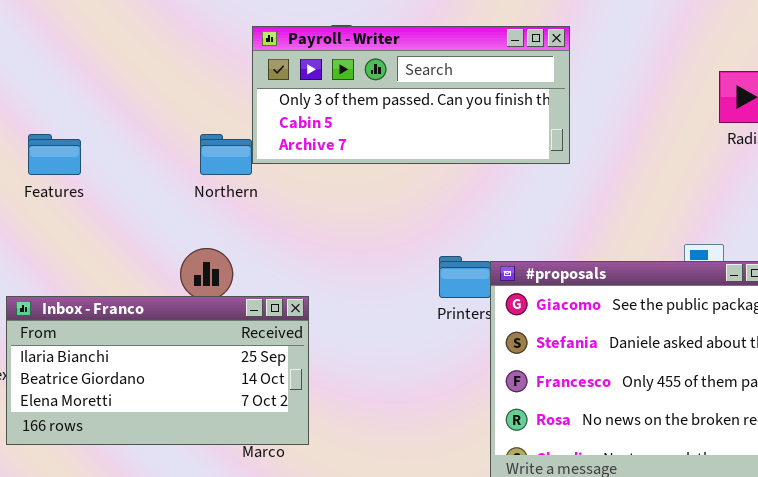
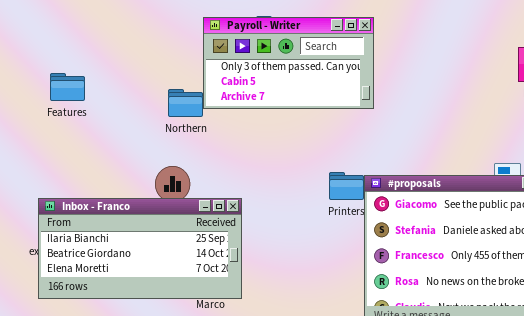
Payroll - Writer: [252,26,570,164] -> [203,17,374,109], resized
Features: [28,134,81,175] -> [50,73,85,101], moved

